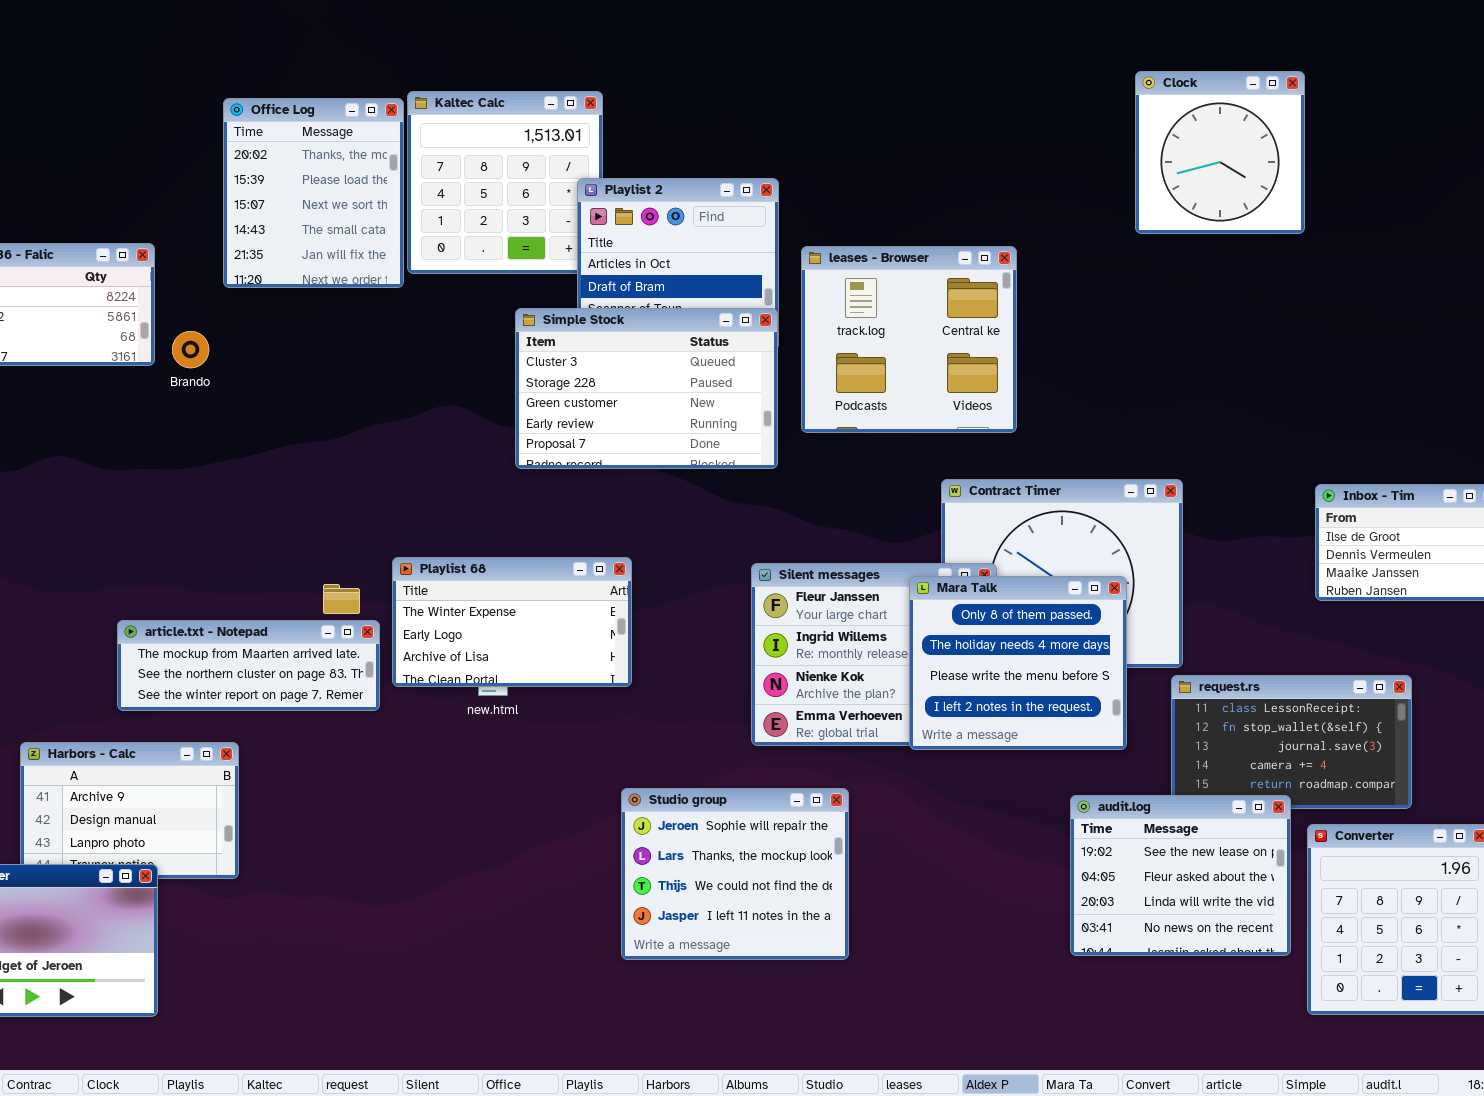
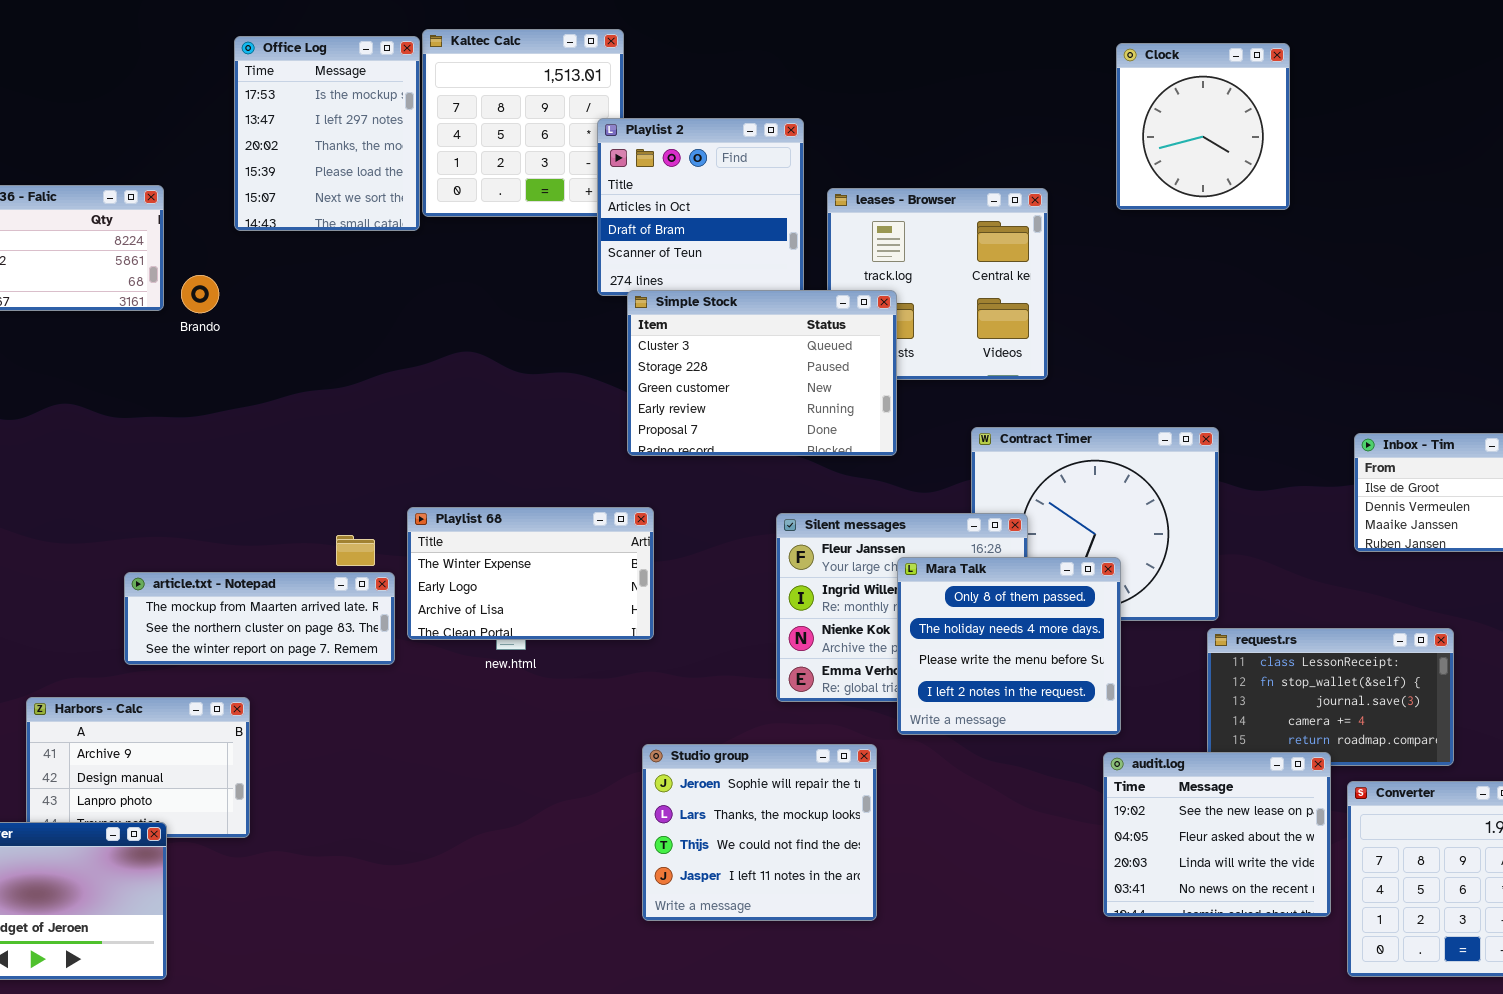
Clock: [1135,71,1305,234] -> [1116,43,1290,210], moved
Office Log: [223,98,404,288] -> [234,36,420,231], scrolled up 2 rows
Simple Stock: [515,308,778,469] -> [627,290,897,456], moved
Mara Talk: [909,576,1127,750] -> [897,557,1121,735], moved

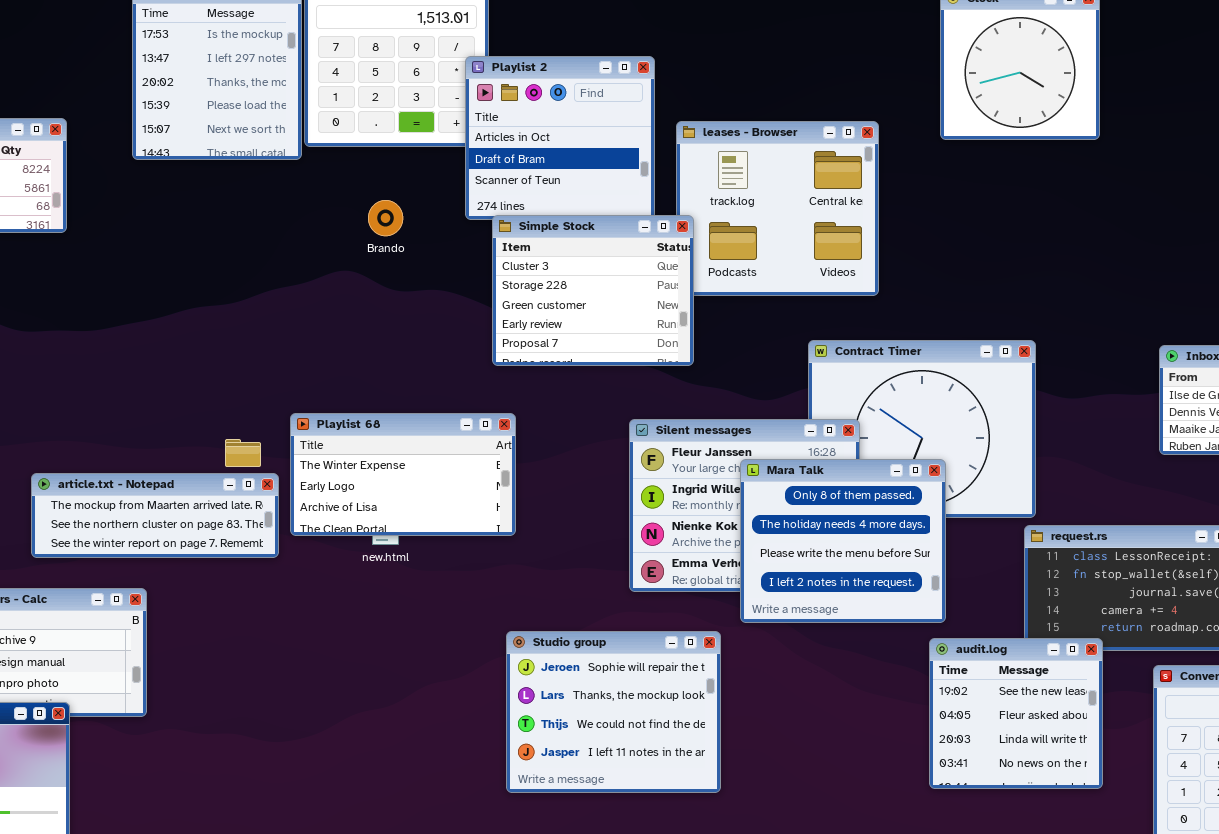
Brando: [181,275,219,313] -> [368,200,403,236], moved
Simple Stock: [627,290,897,456] -> [492,215,694,366], resized
audit.log: [1103,752,1331,917] -> [929,638,1103,789], resized

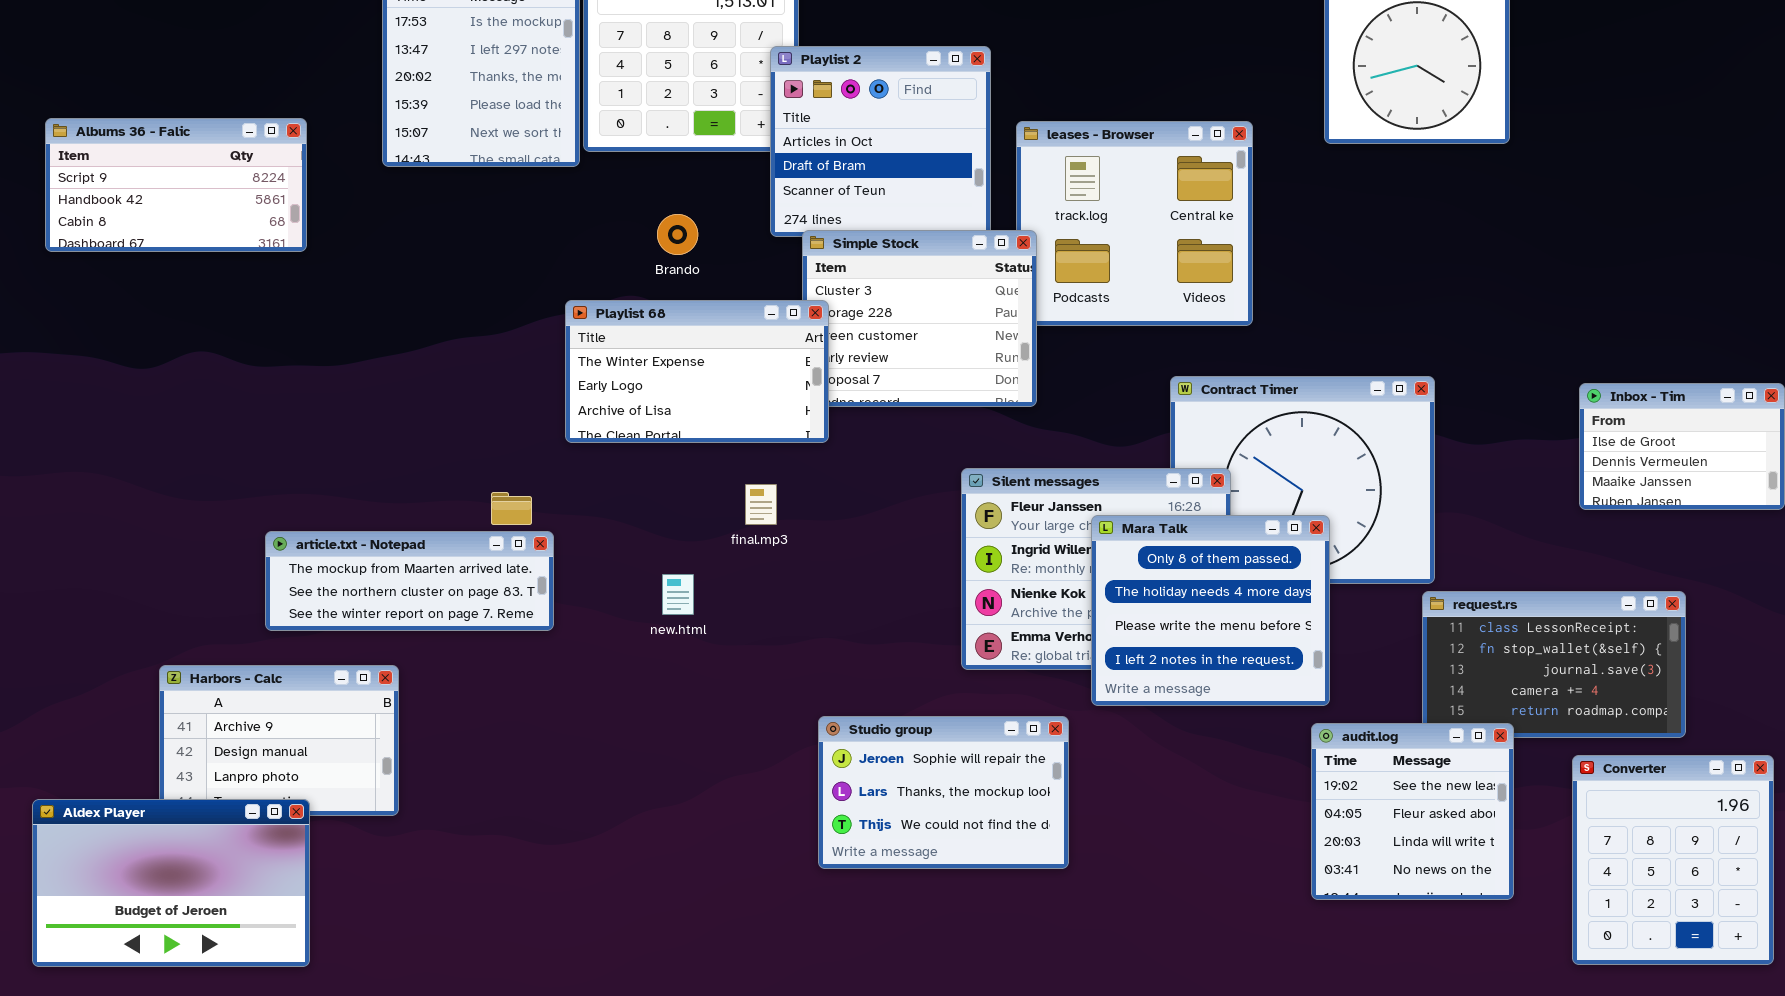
Playlist 68: [290,413,516,536] -> [565,300,829,443], moved
Studio group: [506,631,721,793] -> [818,716,1069,869], resized

